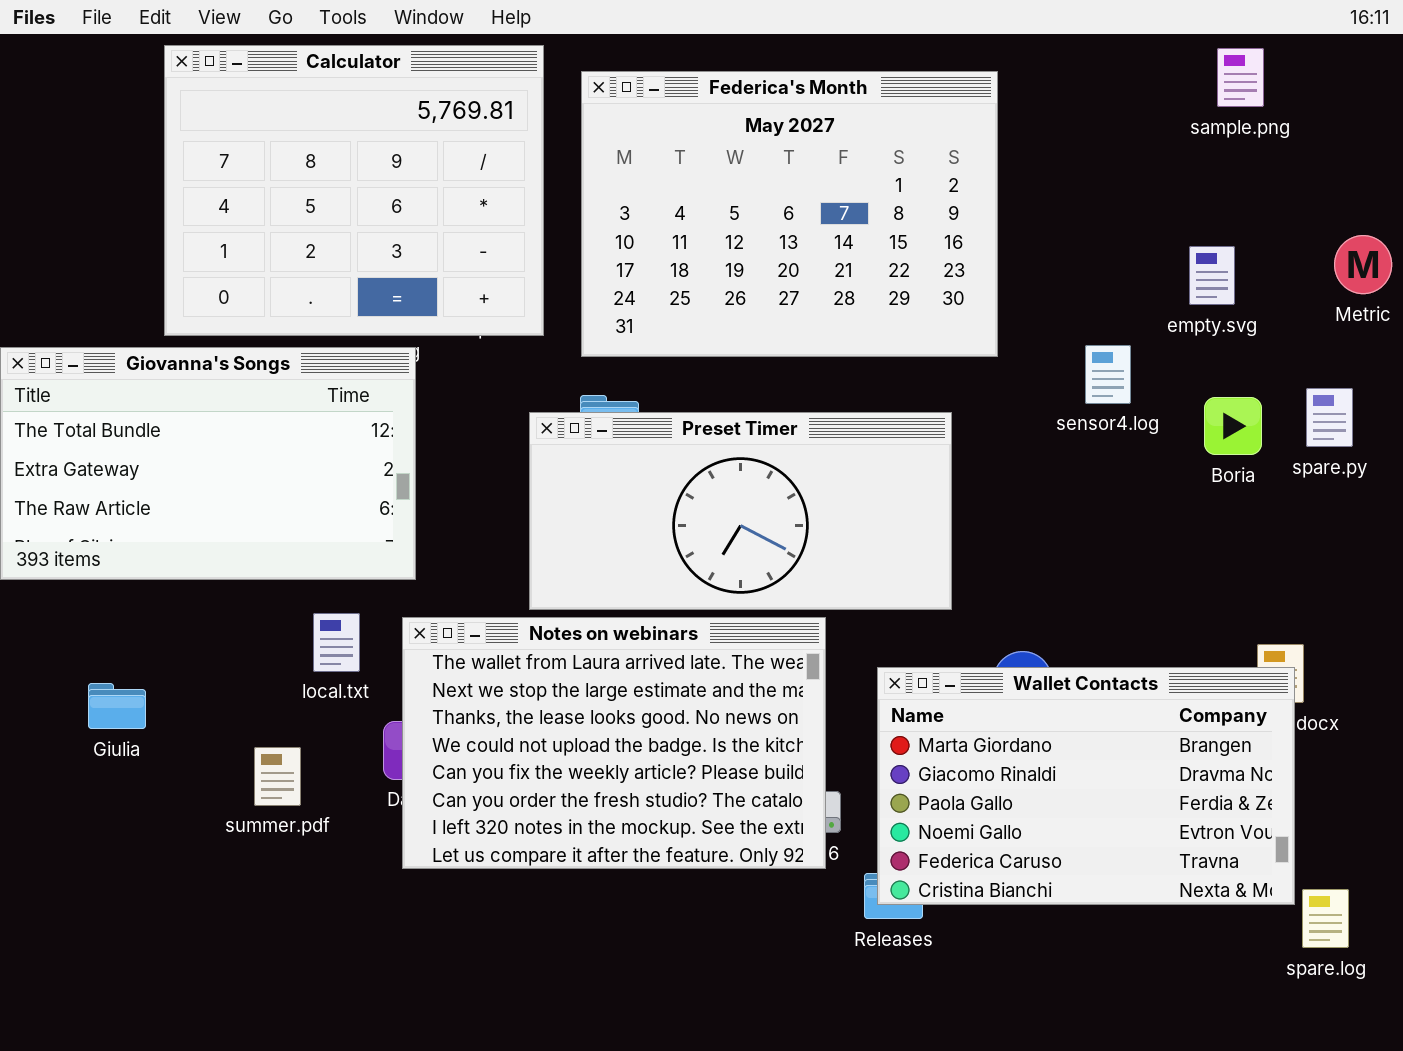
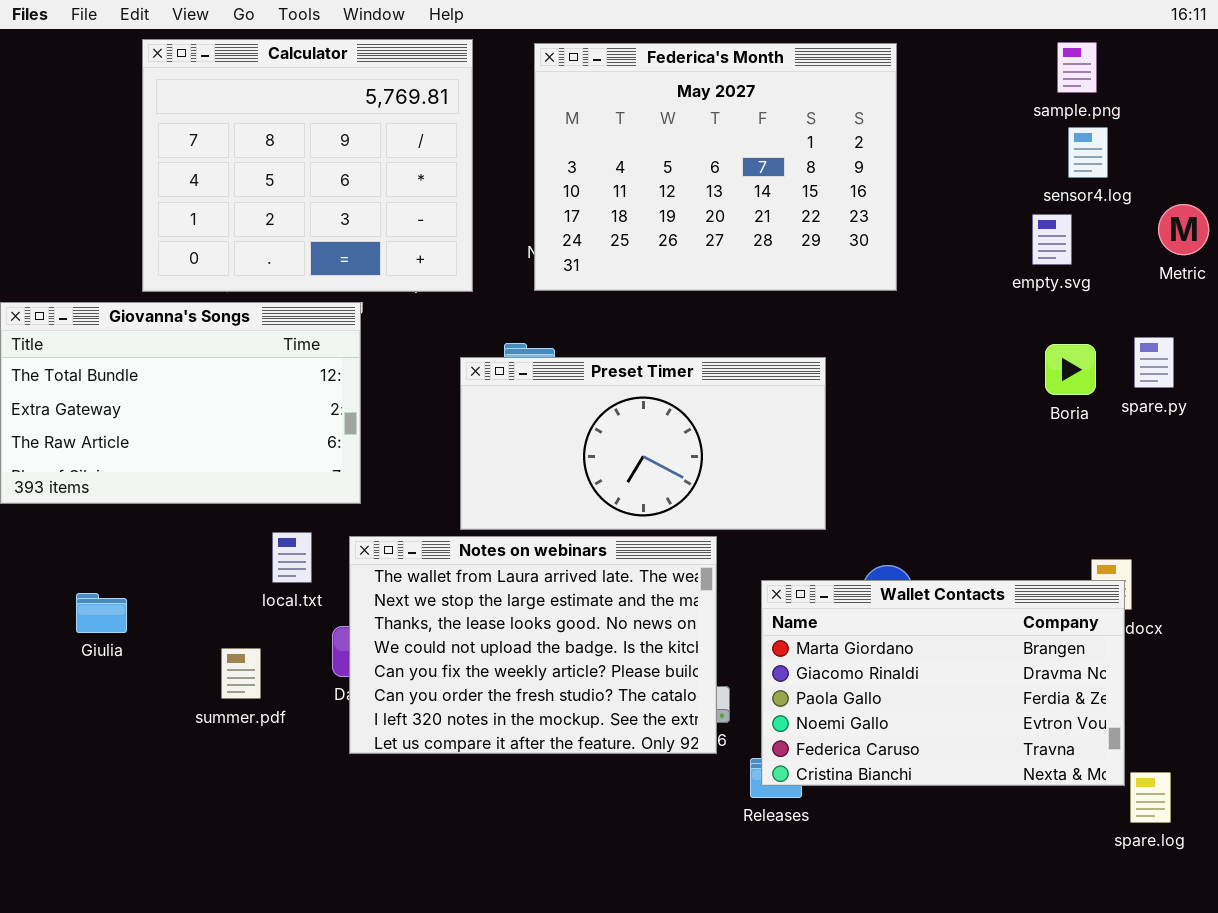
Federica's Month: [581,71,998,357] -> [534,43,897,291], moved
sensor4.log: [1085,345,1131,404] -> [1068,127,1108,178], moved

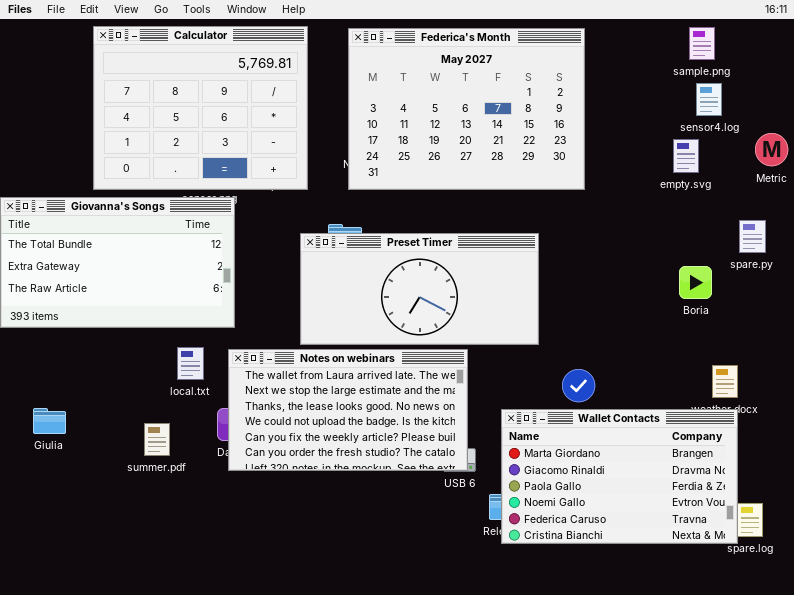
Boria: [1045,344,1096,395] -> [679,266,712,299], moved
Notes on webinars: [349,536,717,754] -> [228,349,468,471], resized
Wallet Contacts: [761,580,1125,786] -> [501,409,738,544], moved
Giulia: [76,593,127,633] -> [33,408,66,434], moved

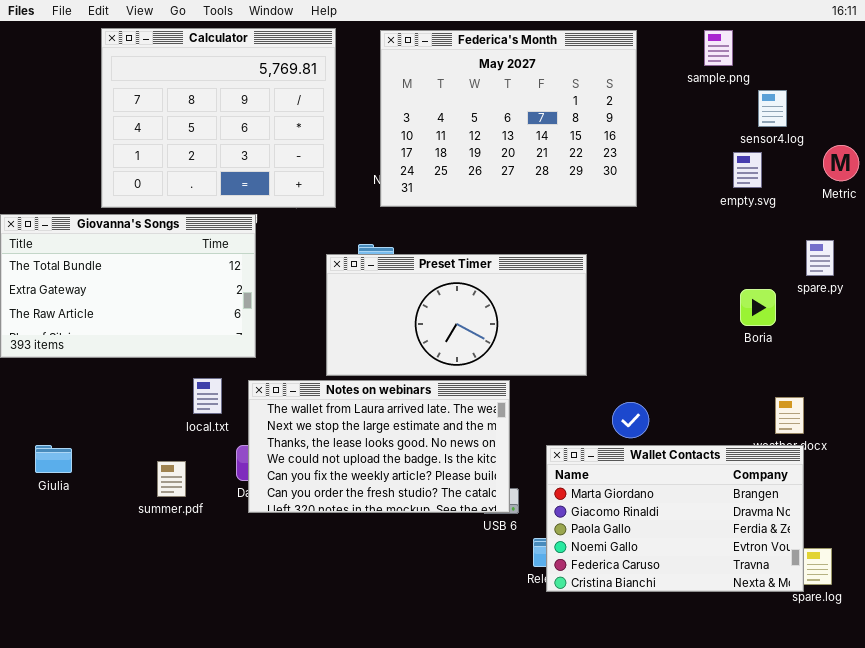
sample.png: [689,27,715,60] -> [704,30,733,66], moved

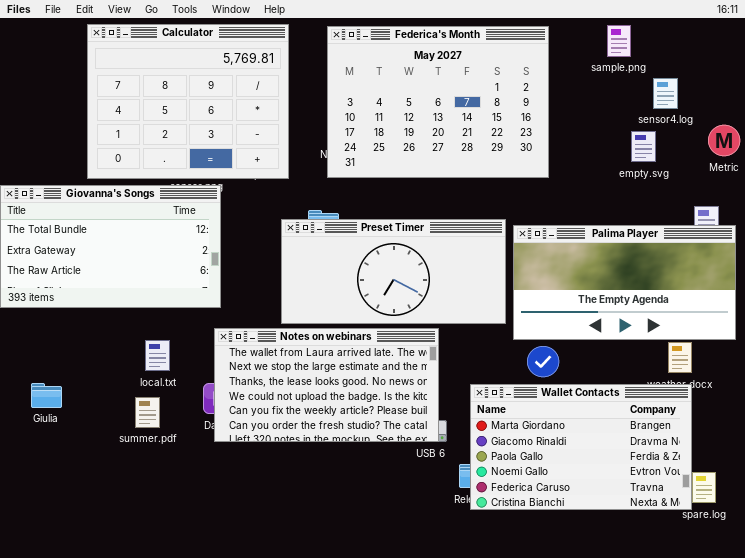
Palima Player: none -> [513,225,736,340], opened
local.txt: [193,378,222,414] -> [145,340,170,371], moved

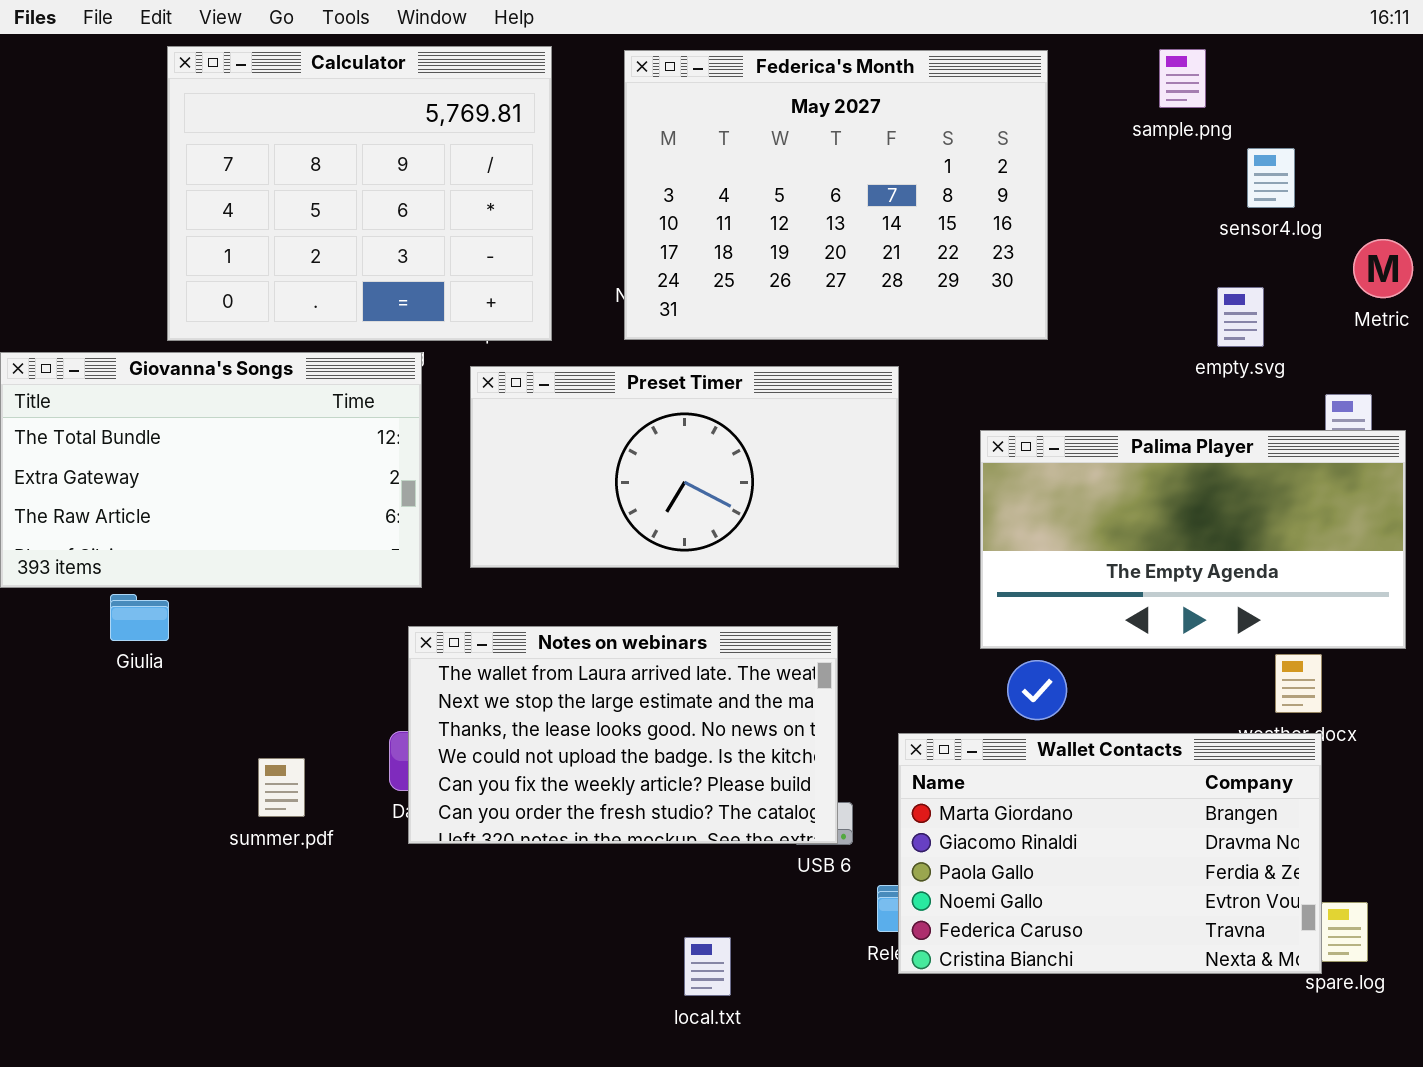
empty.svg: [631,131,656,162] -> [1217,287,1264,347], moved
Preset Timer: [281,219,506,324] -> [470,366,899,568], moved
local.txt: [145,340,170,371] -> [684,937,731,996], moved
Giulia: [31,383,62,408] -> [110,594,169,641], moved

